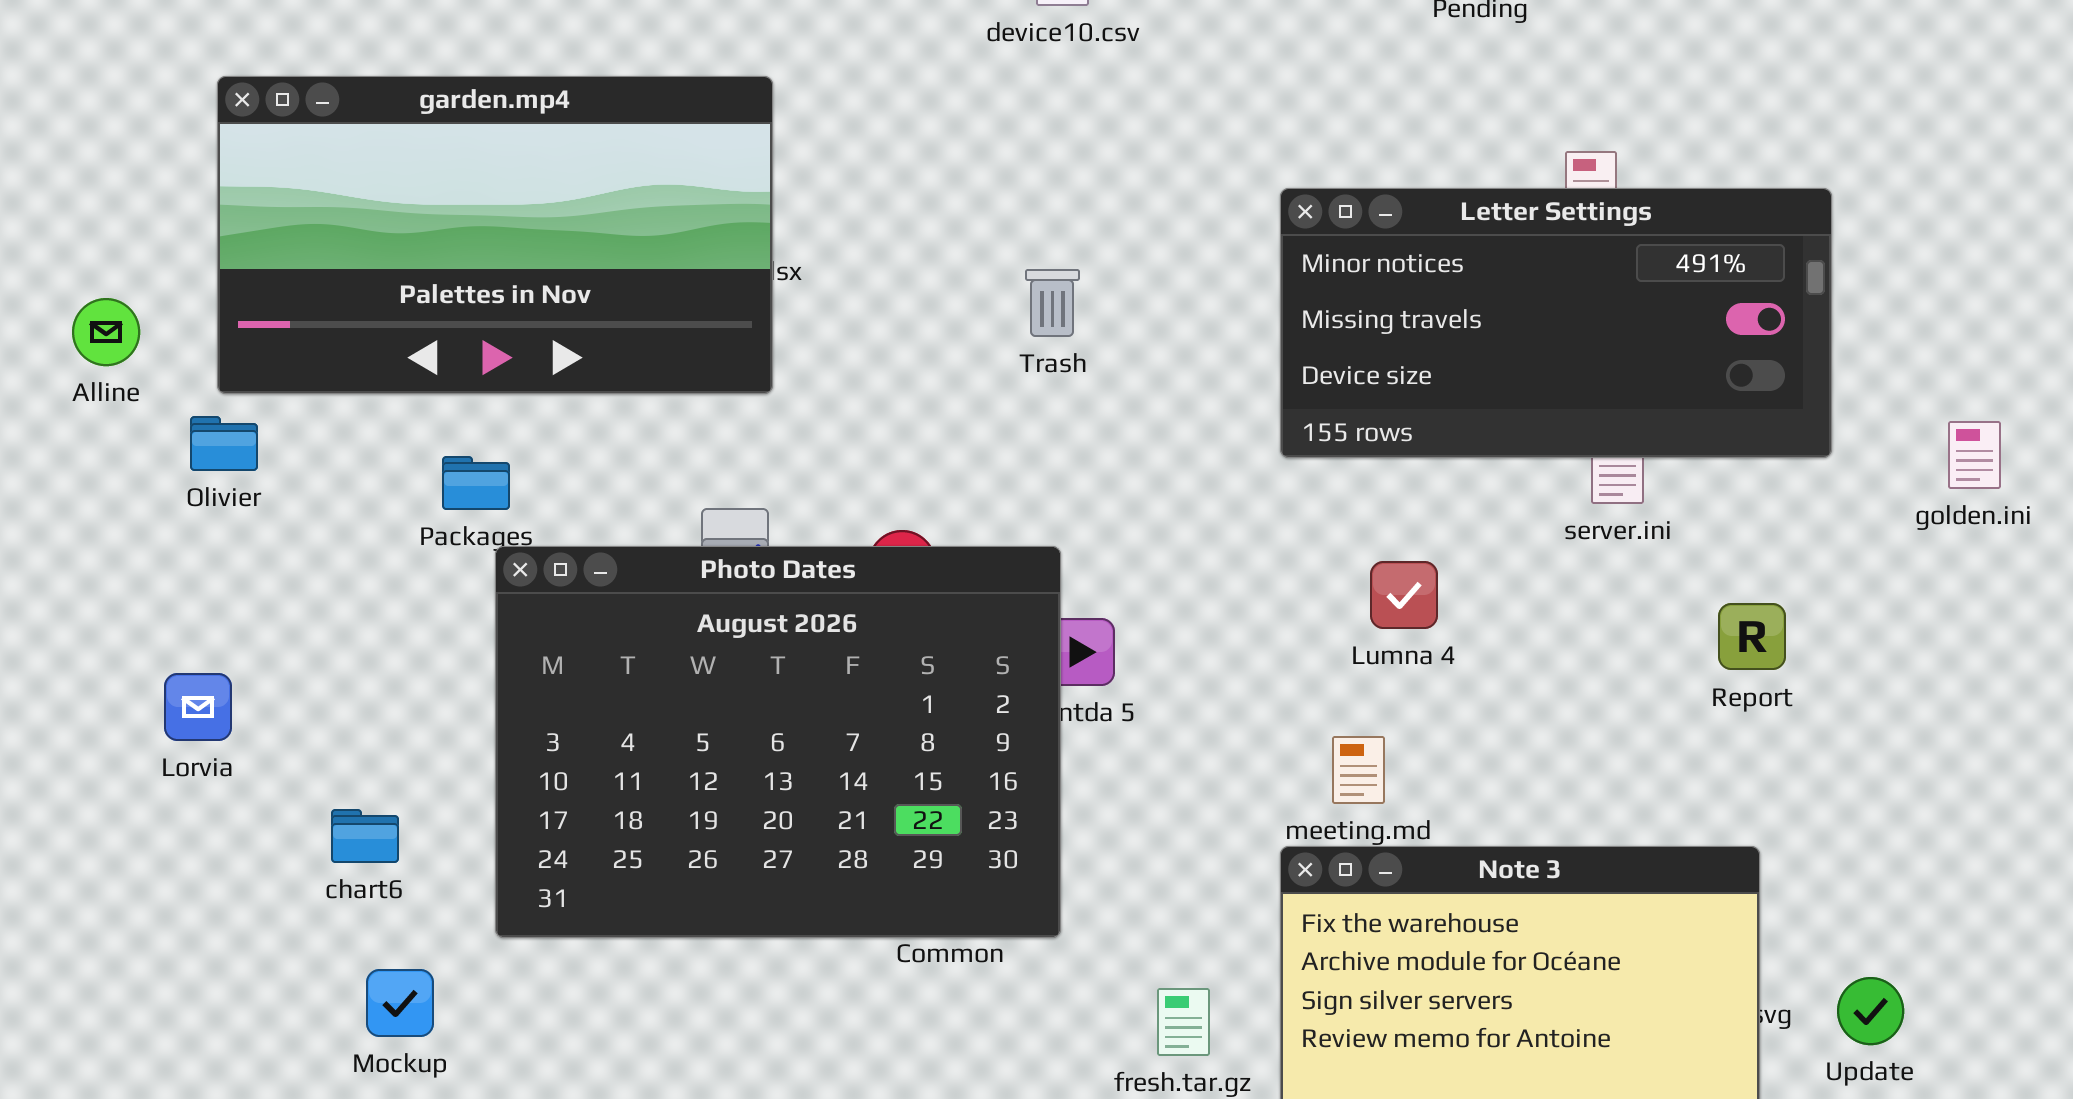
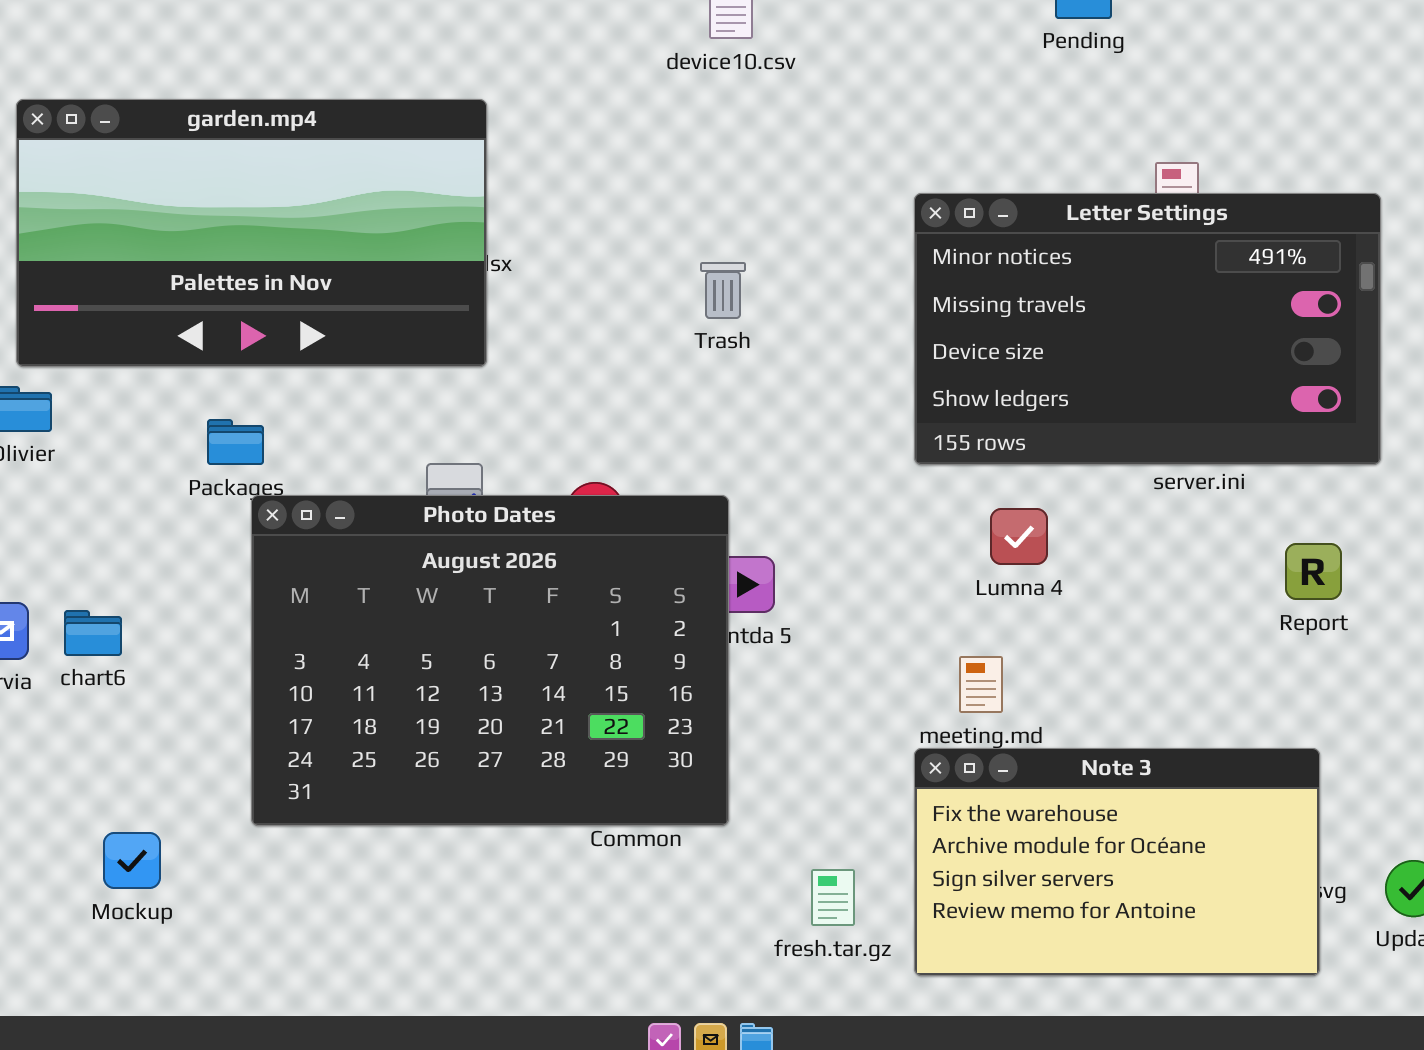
Letter Settings: [1280,188,1832,458] -> [914,193,1381,465], resized
chart6: [331,809,399,863] -> [64,610,122,656], moved
Mockup: [366,969,434,1037] -> [103,832,161,889], moved

